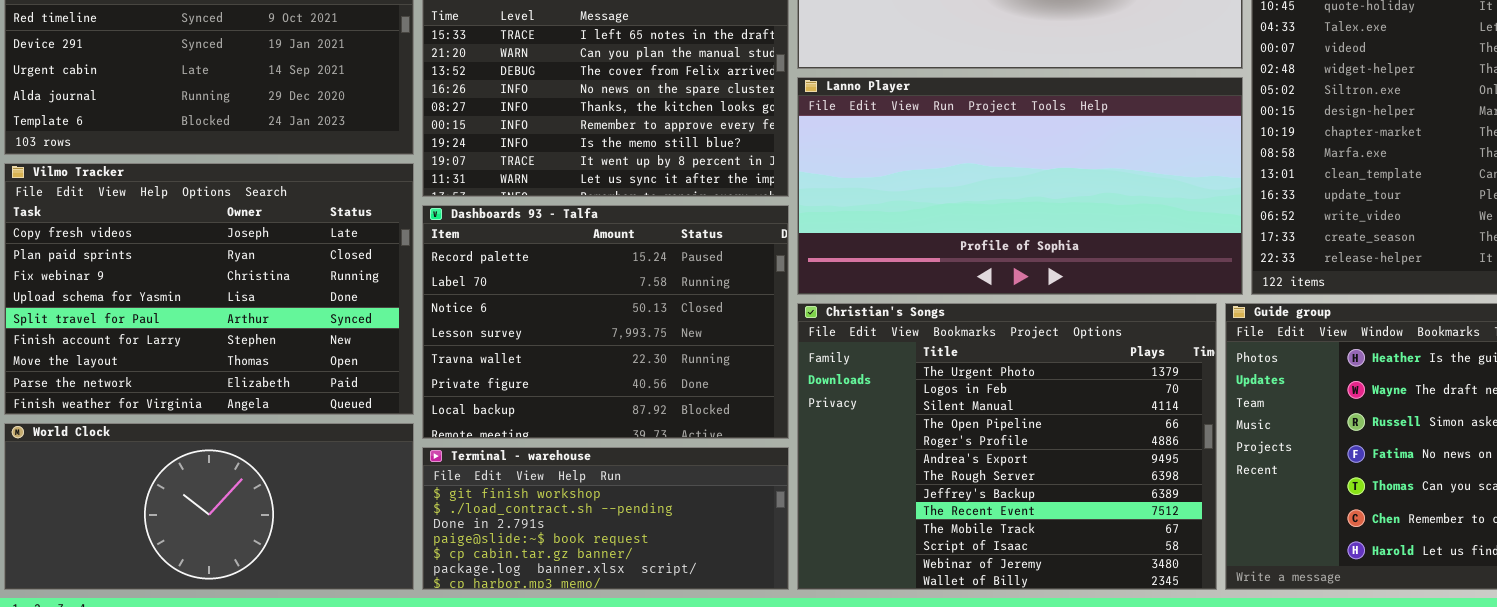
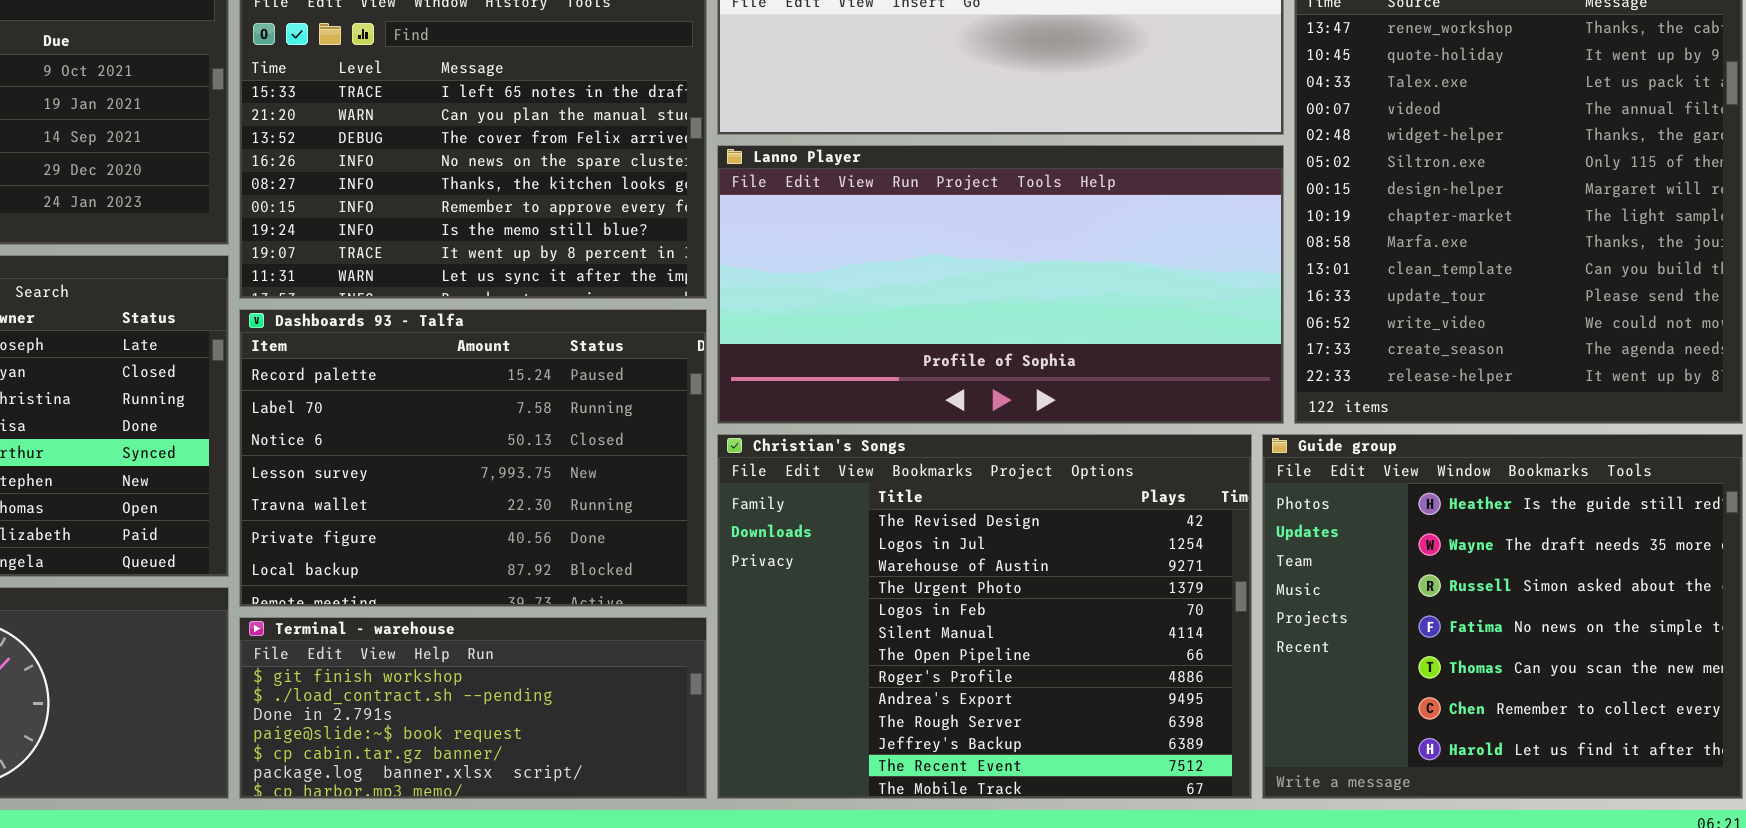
Christian's Songs: [797,303,1217,590] -> [717,434,1252,799], scrolled up 3 rows

